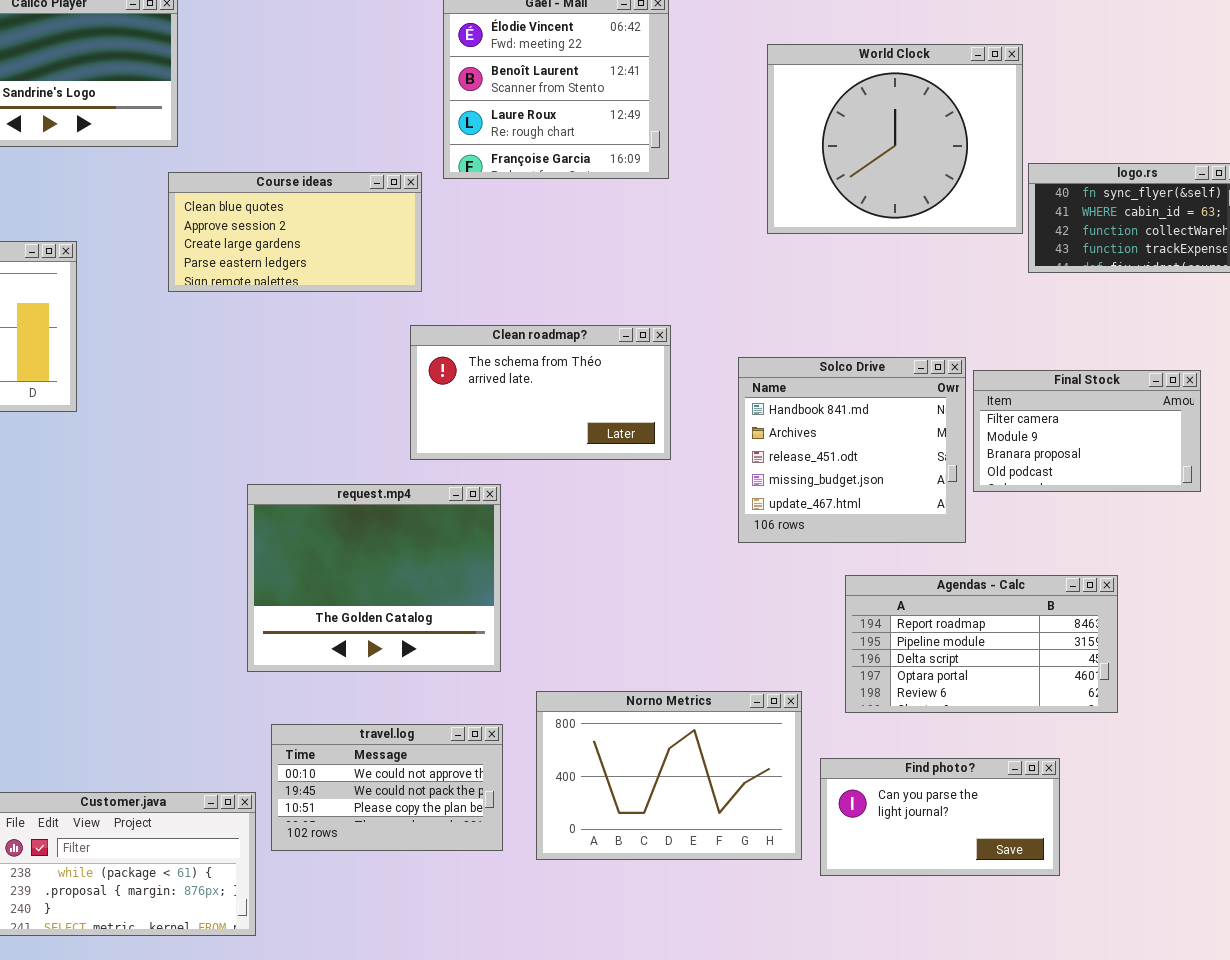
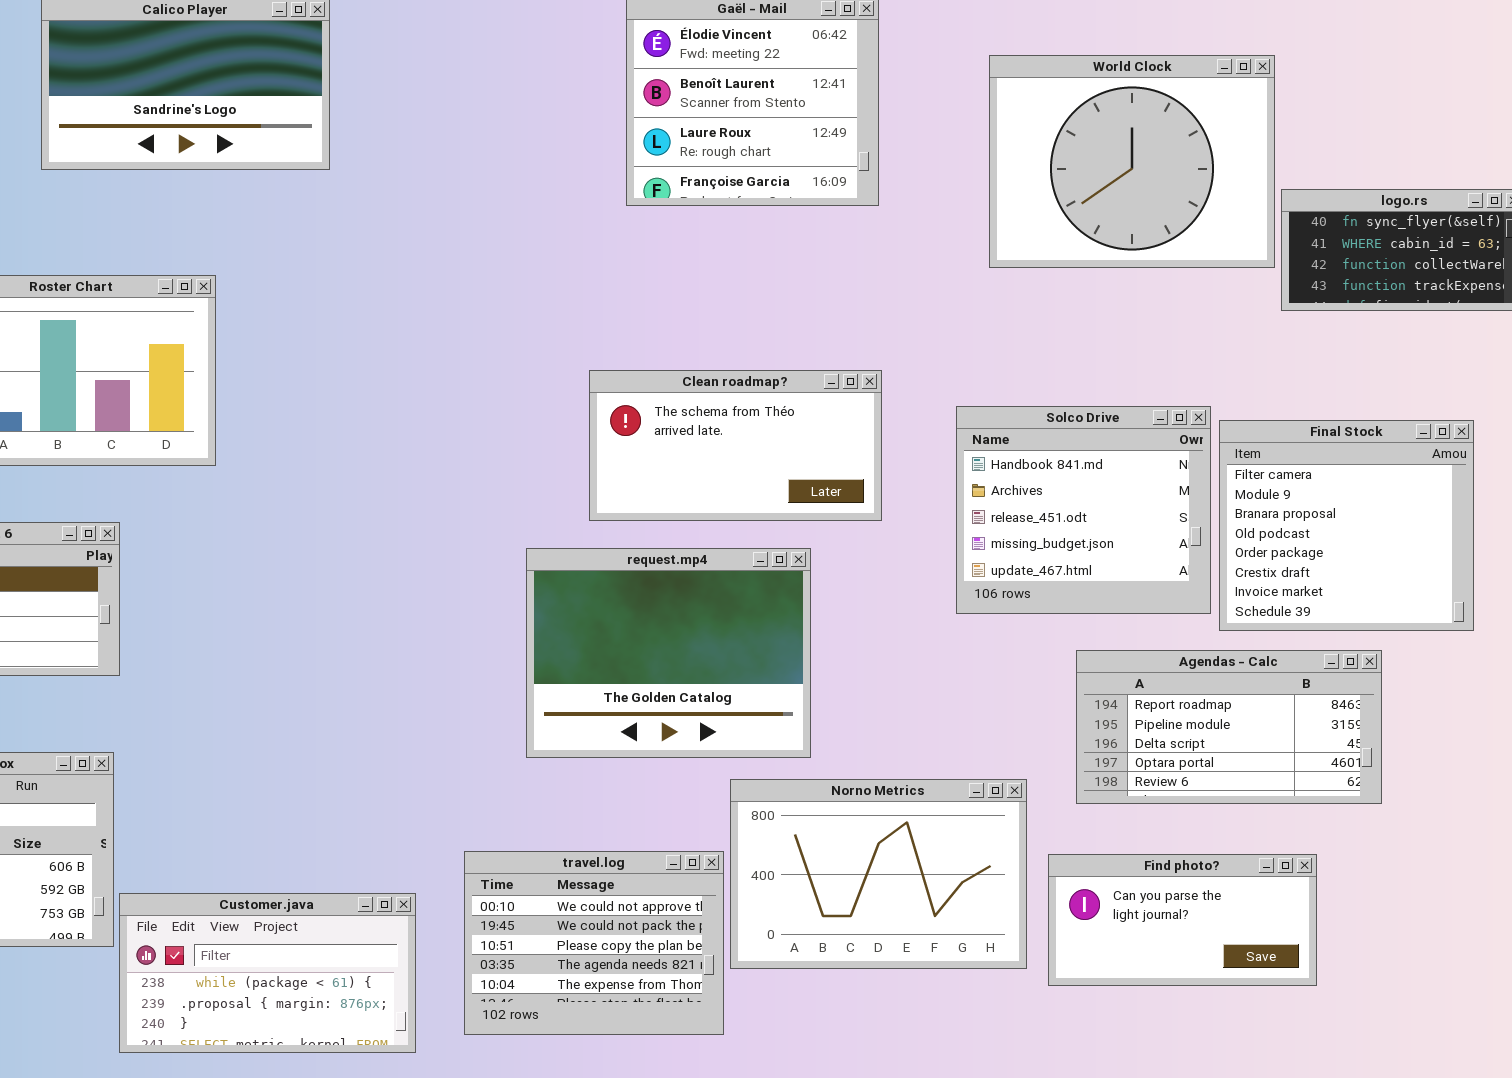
Course ideas: [168,172,422,292] -> none, closed
Final Stock: [973,370,1201,492] -> [1219,420,1474,631], resized
request.mp4: [247,484,501,672] -> [526,548,811,758], moved
travel.log: [271,724,503,851] -> [464,851,724,1035], moved, resized

